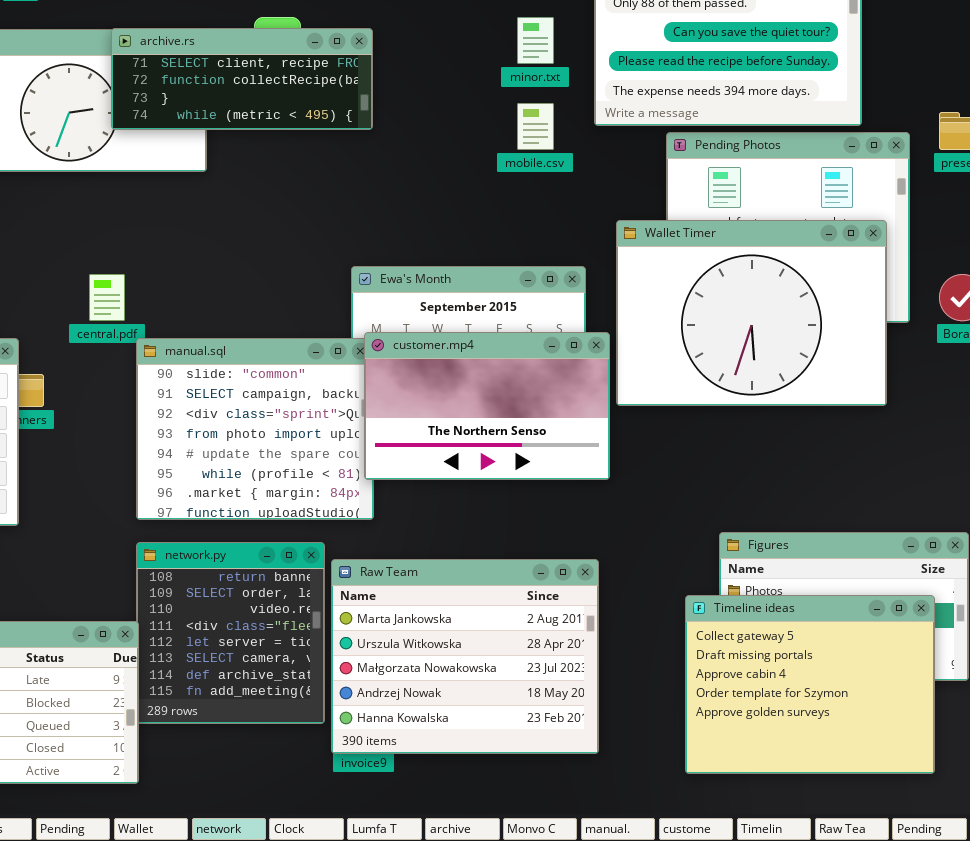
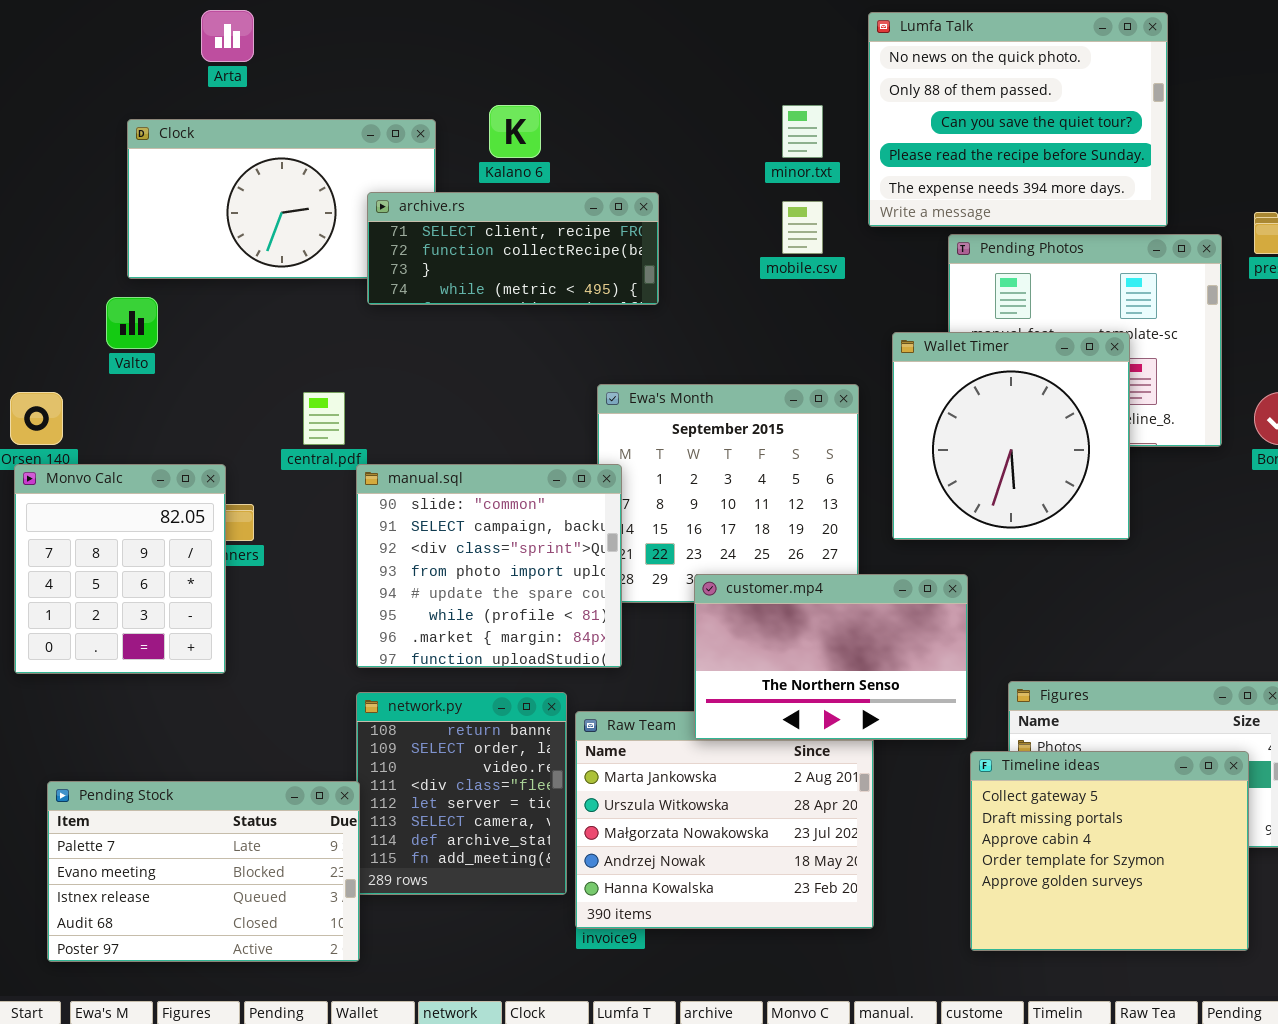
archive.rs: [111,28,373,130] -> [367,192,659,305], moved
Wallet Timer: [616,220,887,406] -> [892,332,1130,540], resized
customer.mp4: [364,332,610,480] -> [694,574,968,740], moved

